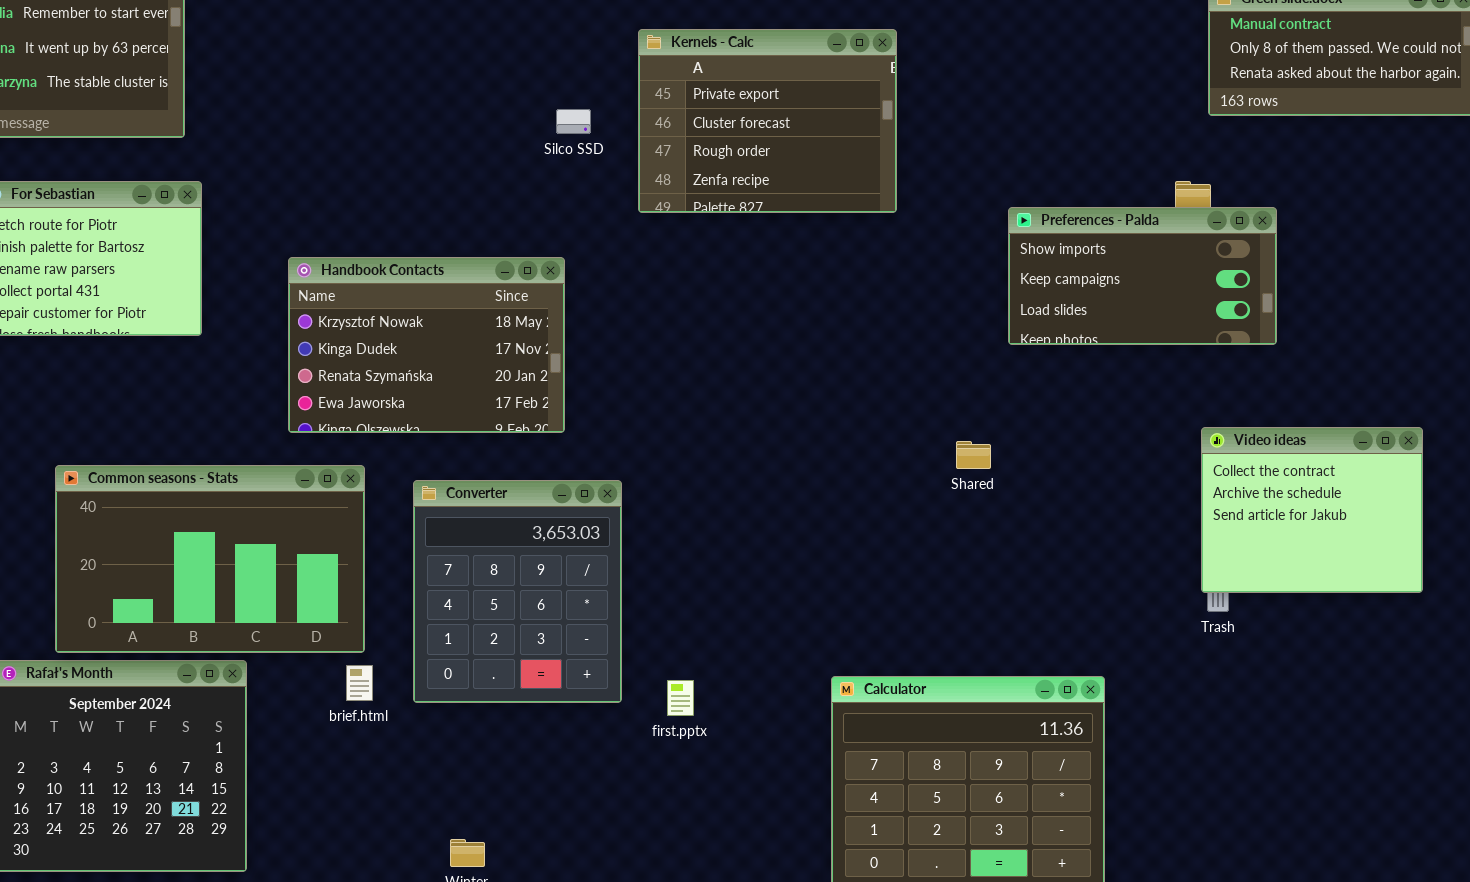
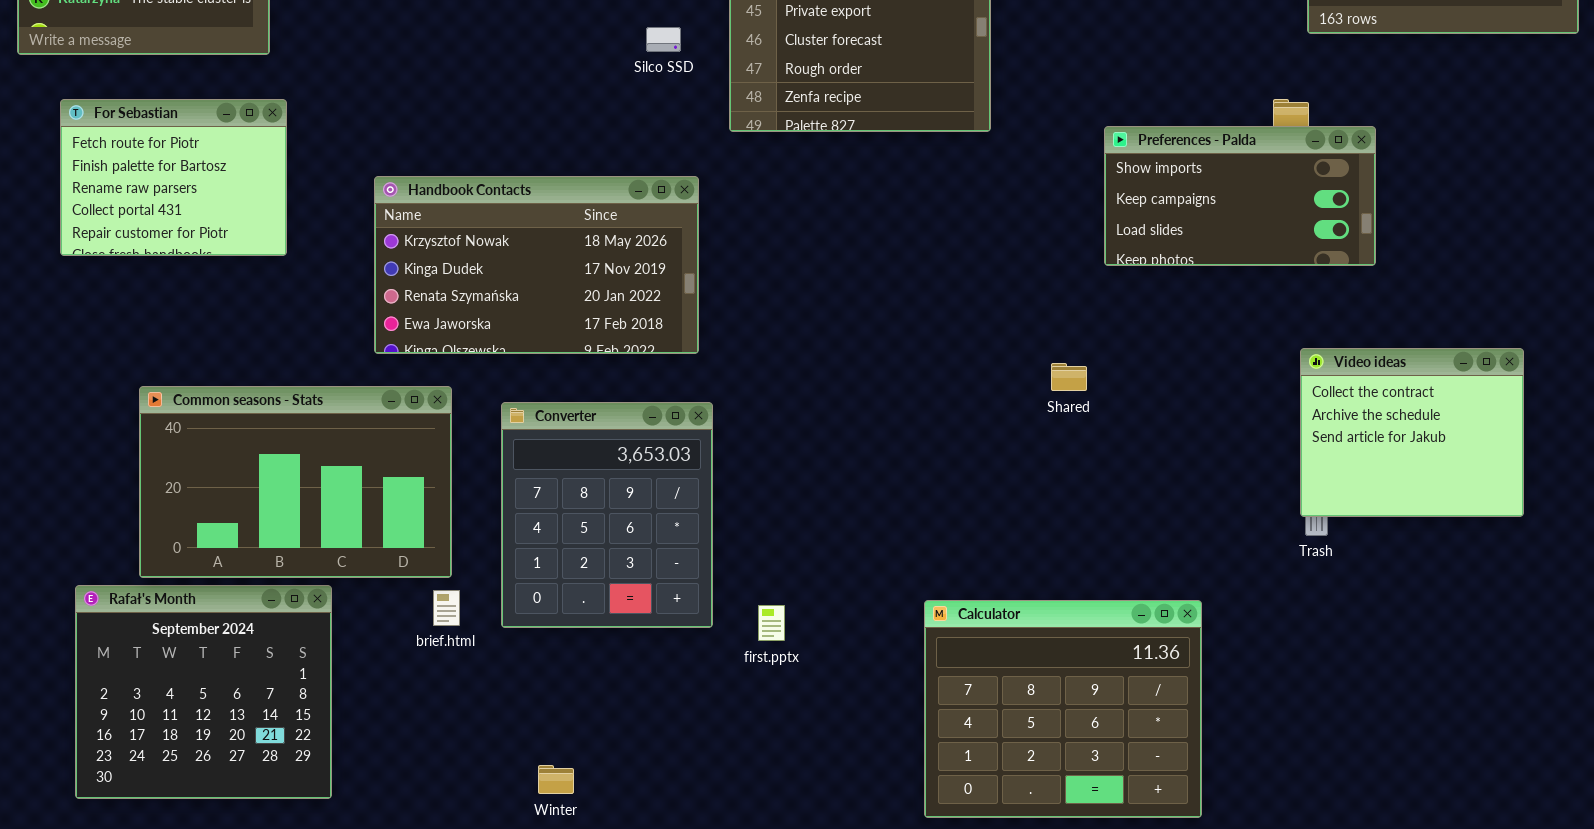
Handbook Contacts: [288,257,565,433] -> [374,176,699,354], resized

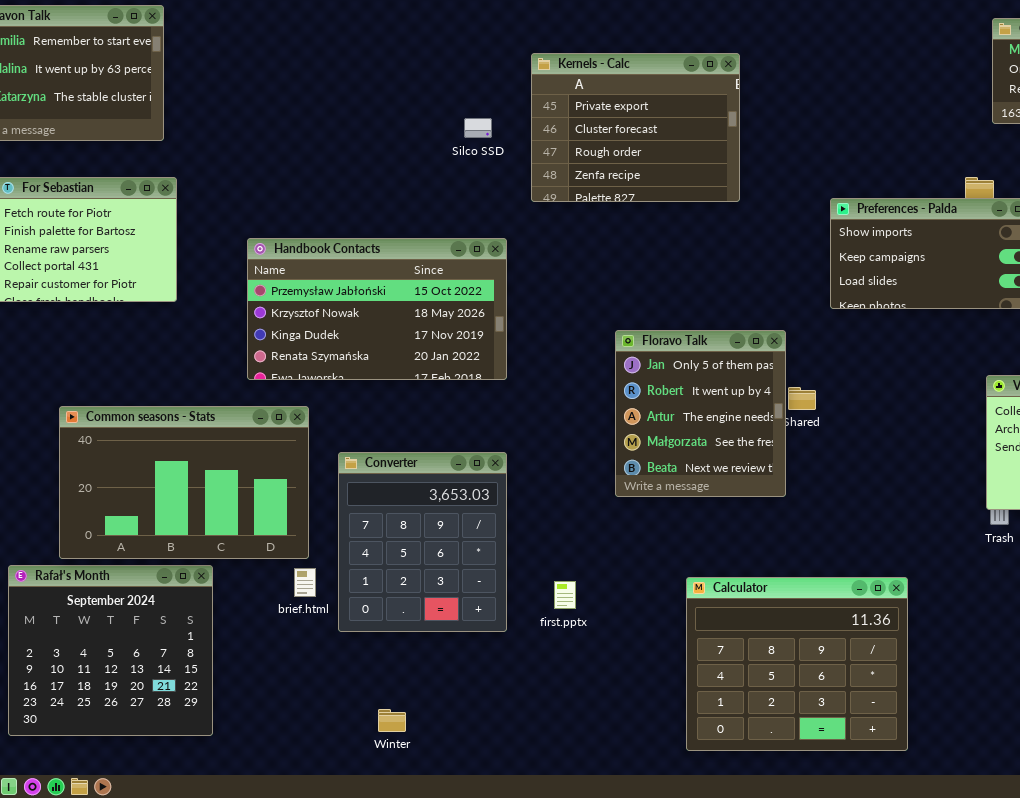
Handbook Contacts: [374,176,699,354] -> [247,238,507,380], scrolled up 1 row
Floravo Talk: none -> [615,330,786,497], opened
Converter: [501,402,713,628] -> [338,452,507,632], moved

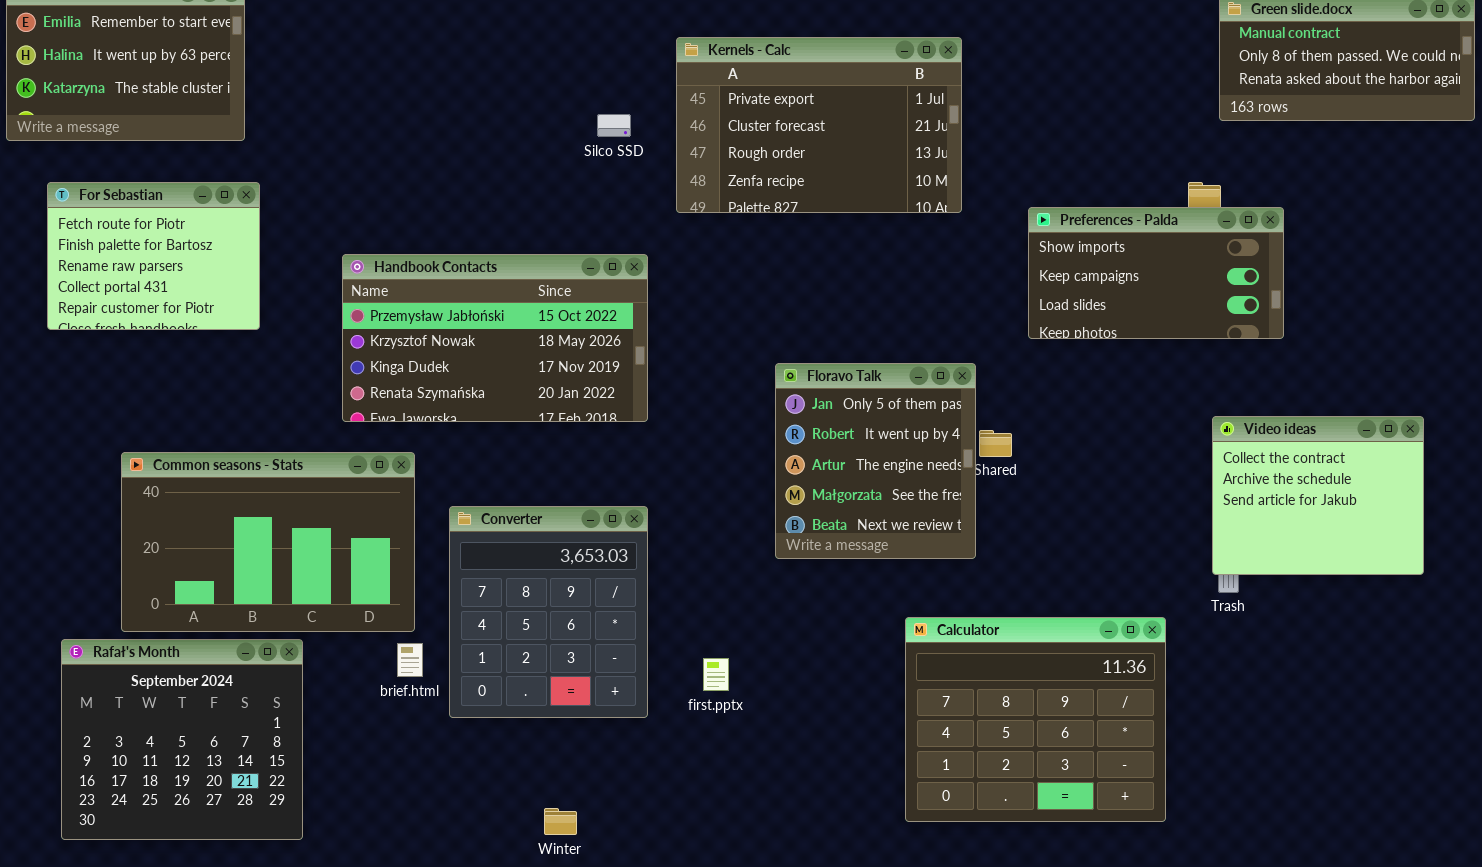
Kernels - Calc: [531,53,740,202] -> [676,37,962,213], resized
Calculator: [686,577,908,751] -> [905,617,1166,822], moved
Winter: [378,709,406,732] -> [544,808,577,835], moved

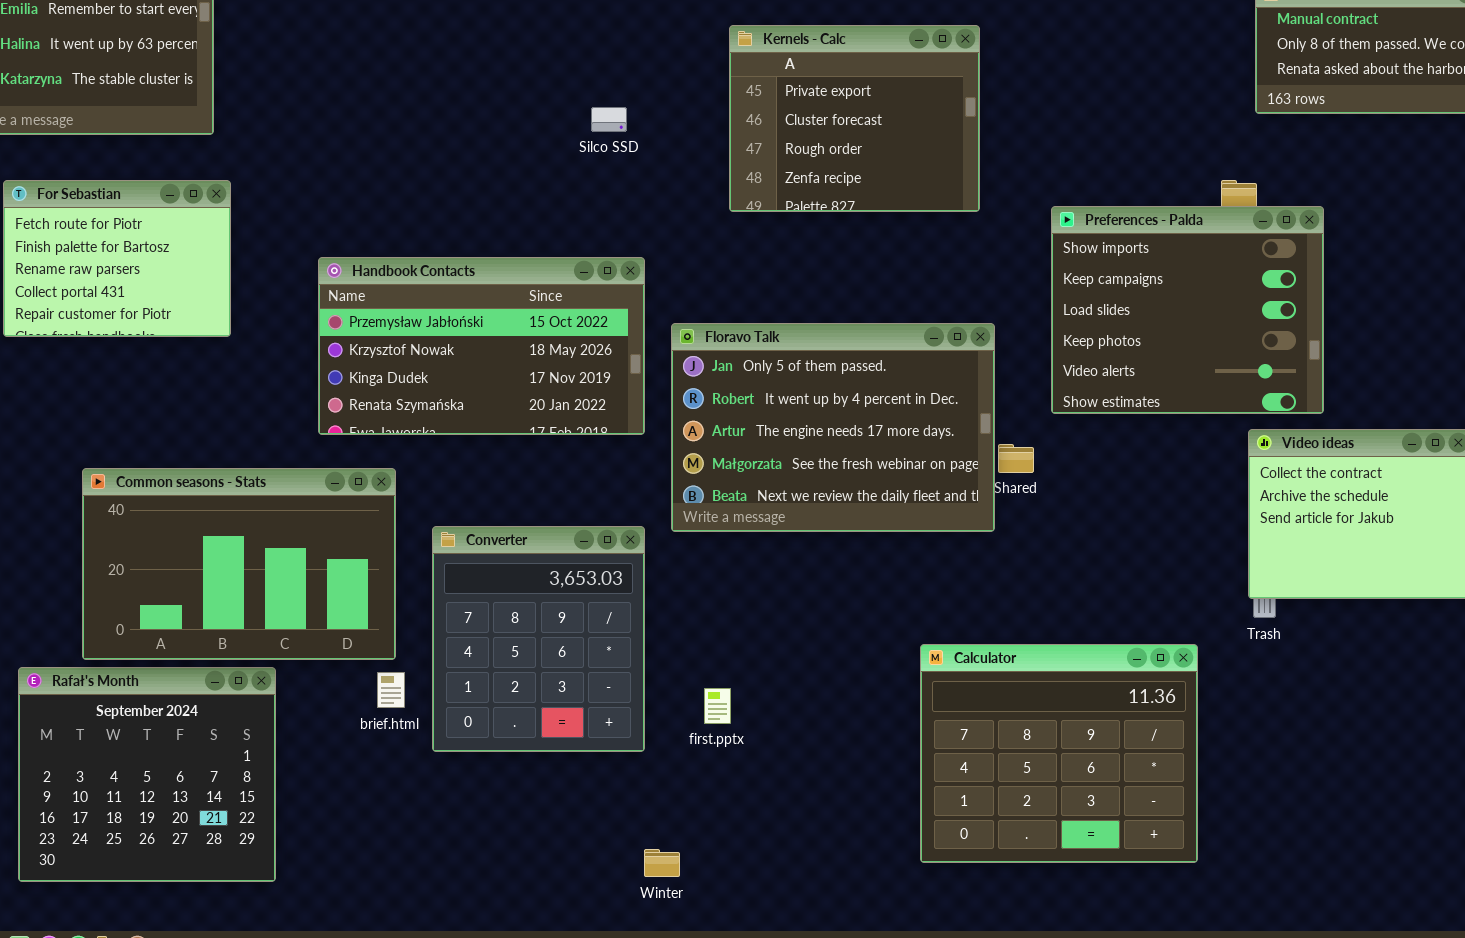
Kernels - Calc: [676,37,962,213] -> [729,25,980,212], resized
Preferences - Palda: [1028,207,1284,339] -> [1051,206,1324,414], resized
Floravo Talk: [775,363,976,559] -> [671,323,995,532], moved, resized
Winter: [544,808,577,835] -> [644,849,680,877], moved

